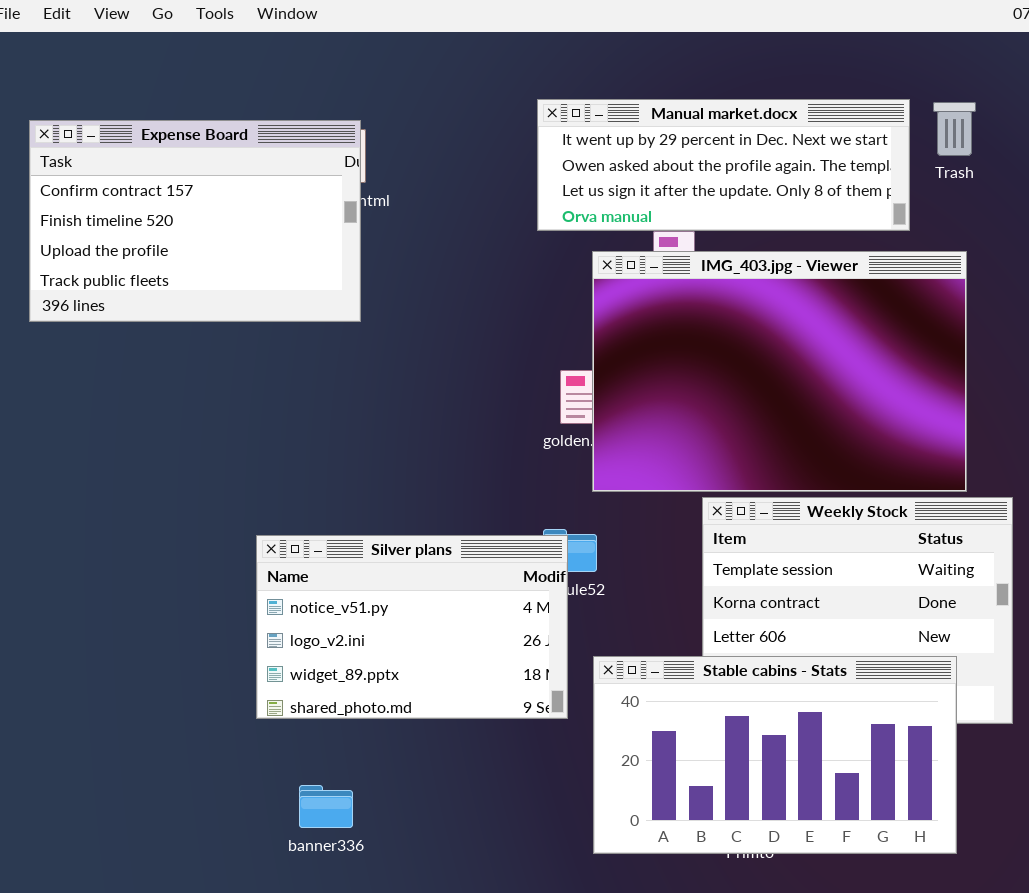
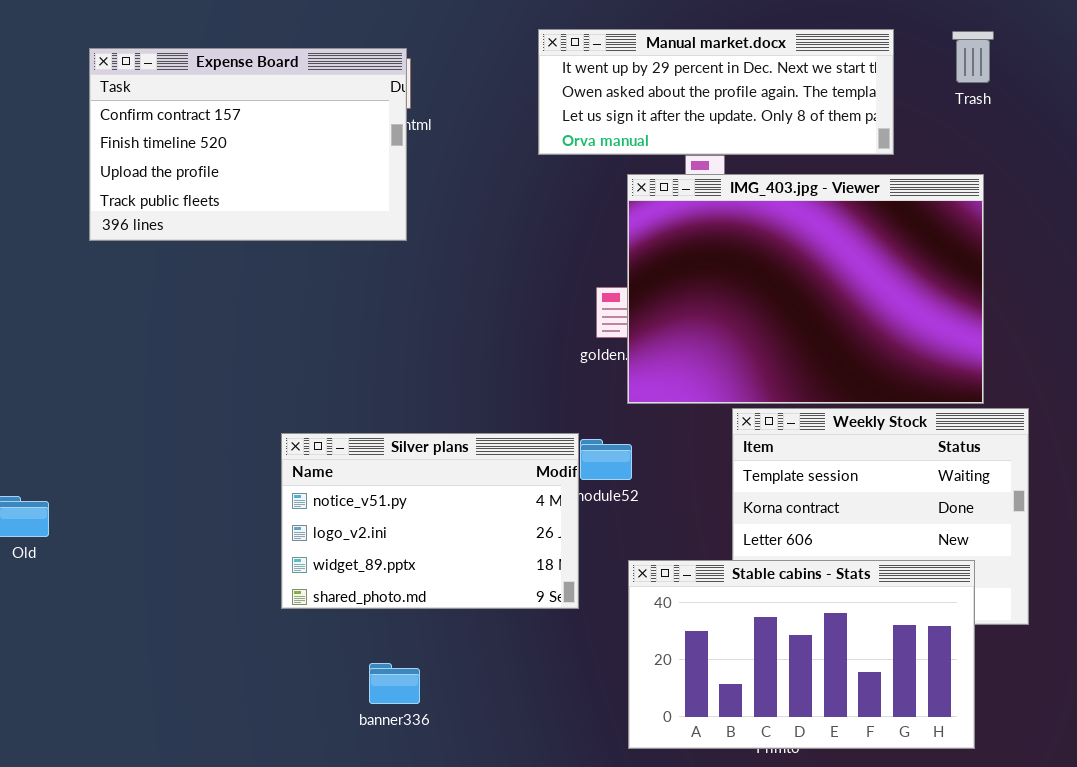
Manual market.docx: [537,99,910,231] -> [538,29,894,155], moved
Silver plans: [256,535,568,719] -> [281,433,579,609], moved
banner336: [299,785,353,828] -> [369,663,420,704], moved

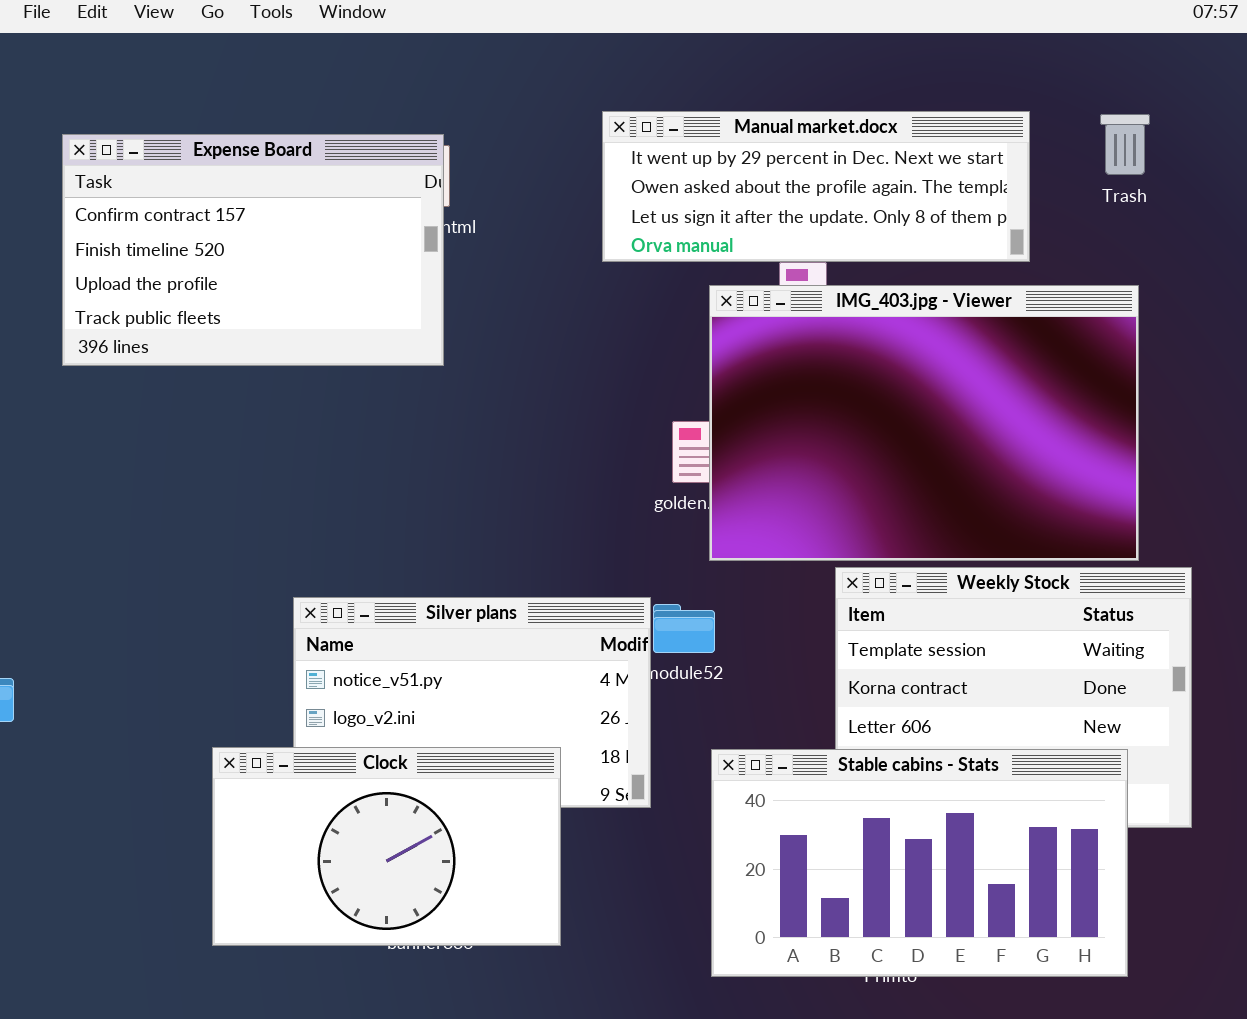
Clock: none -> [212,747,561,946], opened

